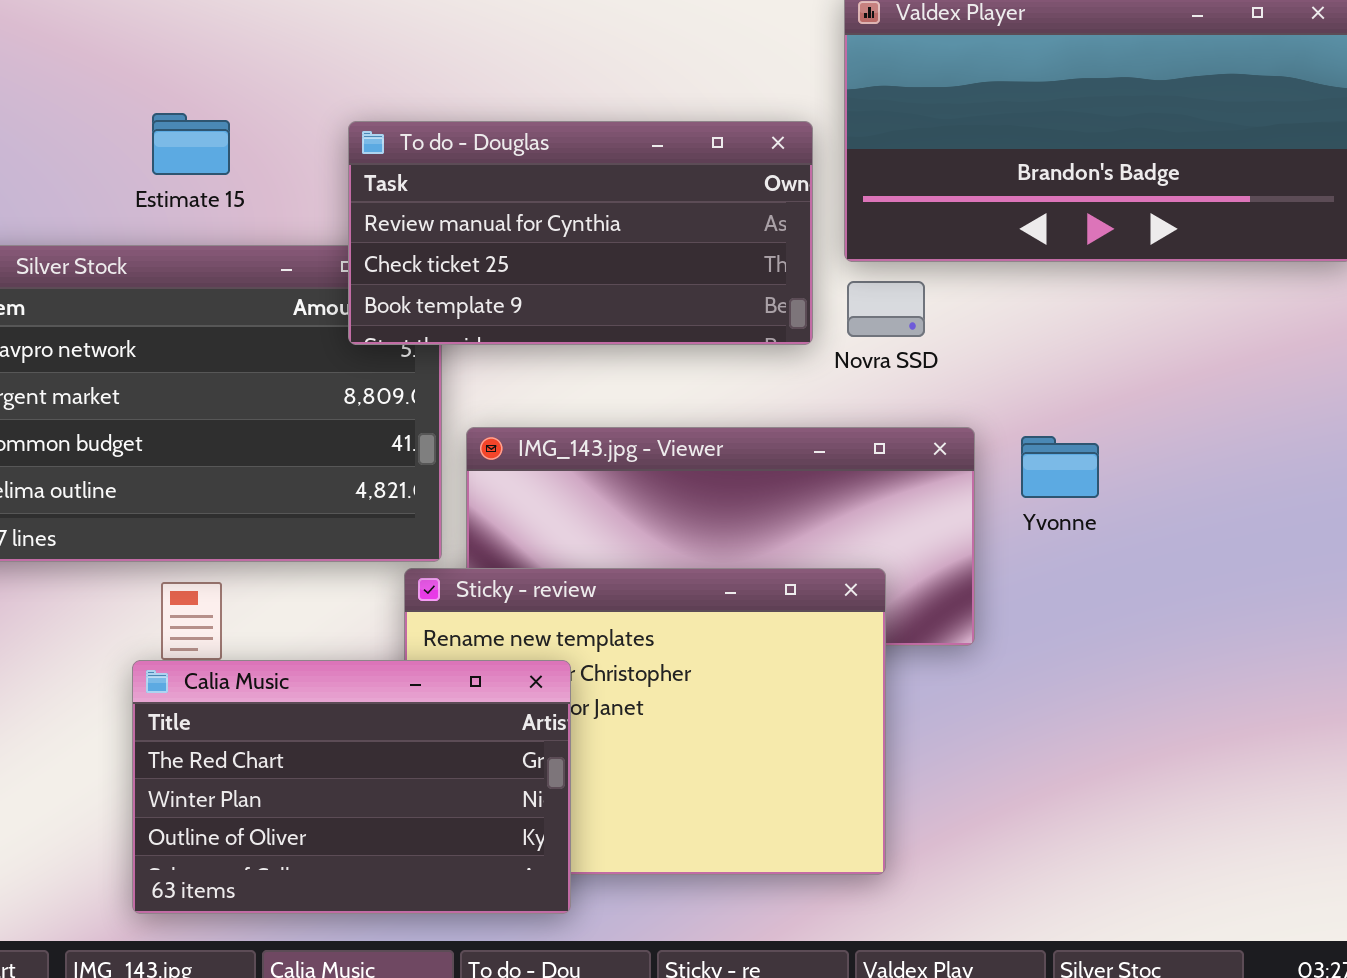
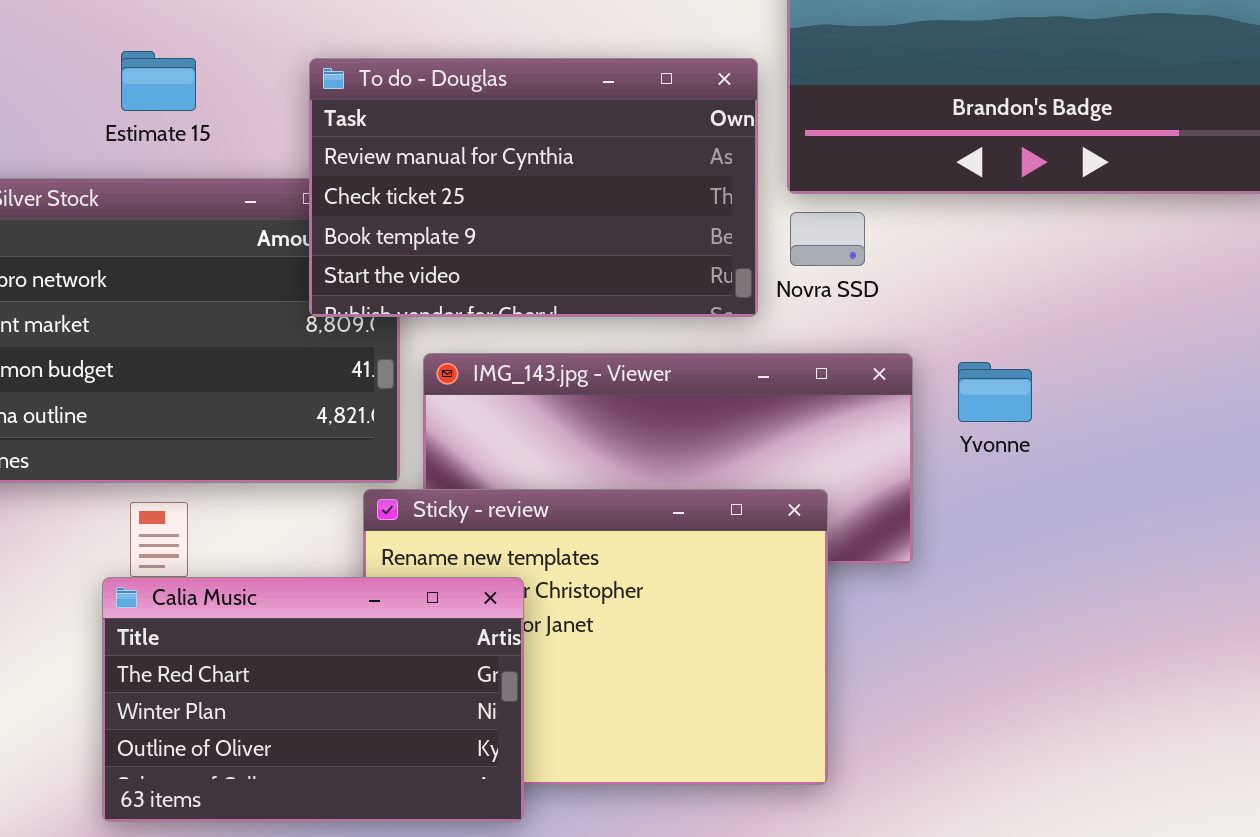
To do - Douglas: [348,121,813,345] -> [309,58,758,317], resized

